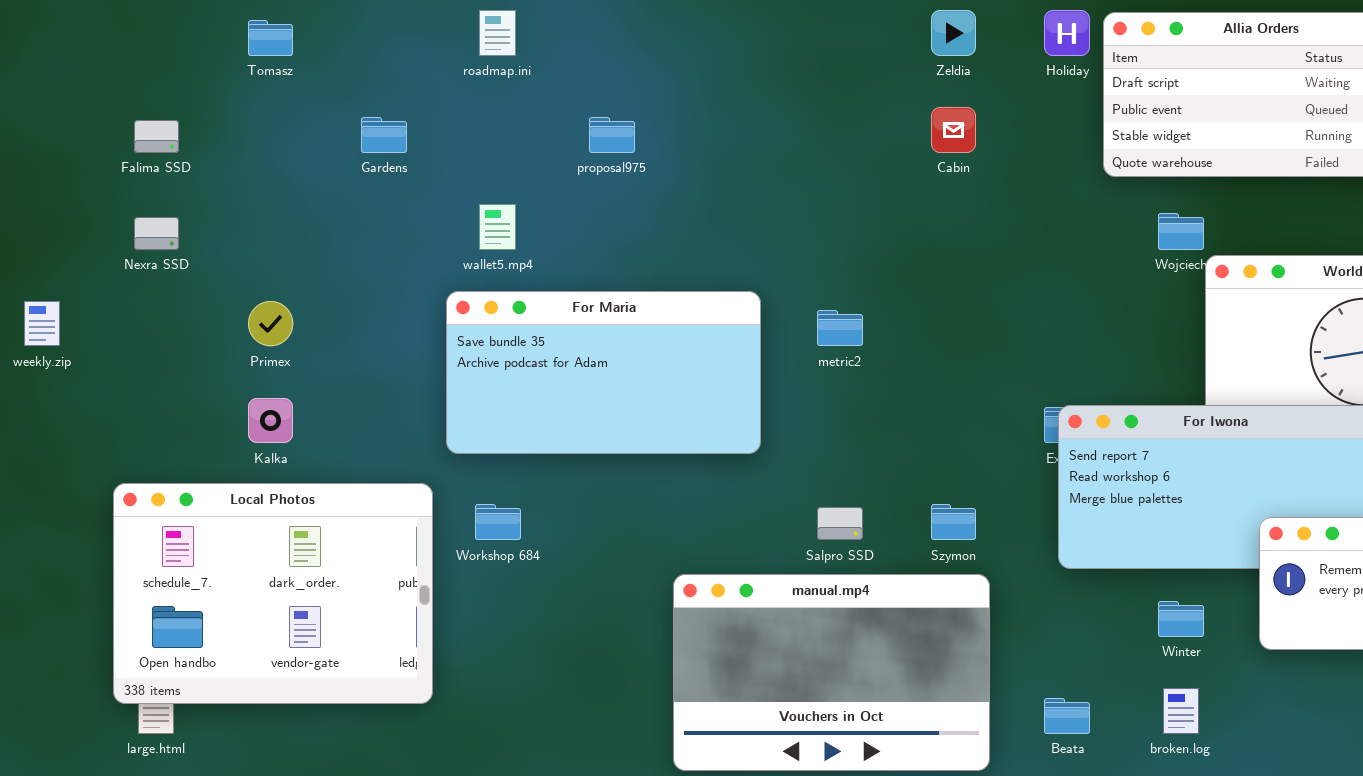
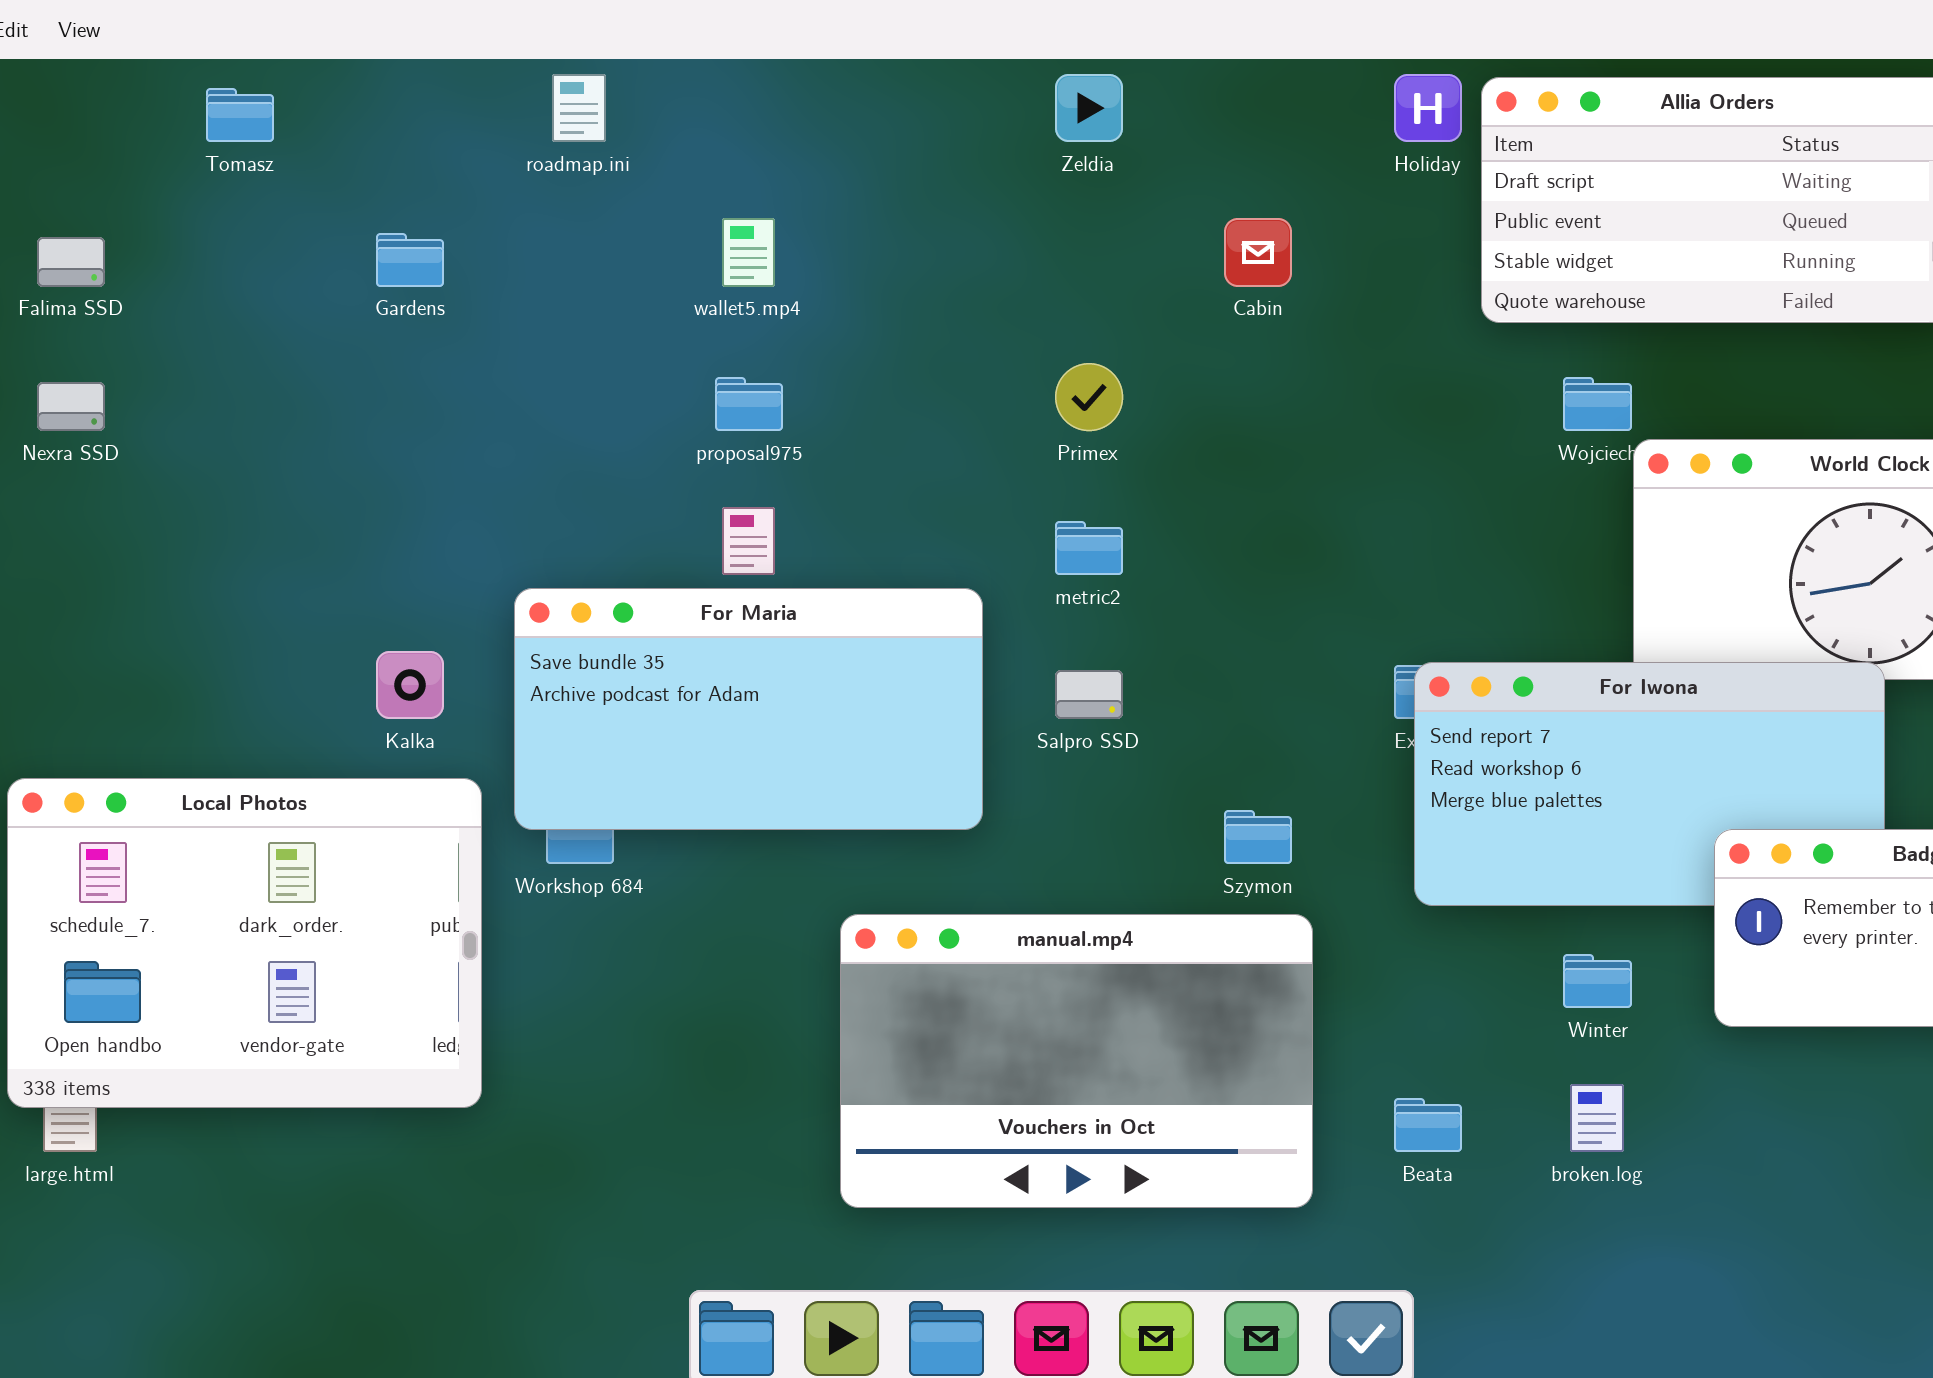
Zeldia: [931,10,976,56] -> [1055,74,1123,142], moved
proposal975: [589,117,635,153] -> [715,377,783,431], moved
wallet5.mp4: [479,204,516,250] -> [722,218,775,287], moved
For Maria: [446,291,761,454] -> [514,588,983,830], moved
Primex: [248,301,293,346] -> [1055,363,1123,431], moved
Kalka: [248,398,293,443] -> [376,651,444,719], moved
Salpro SSD: [817,507,863,540] -> [1055,670,1123,719], moved

